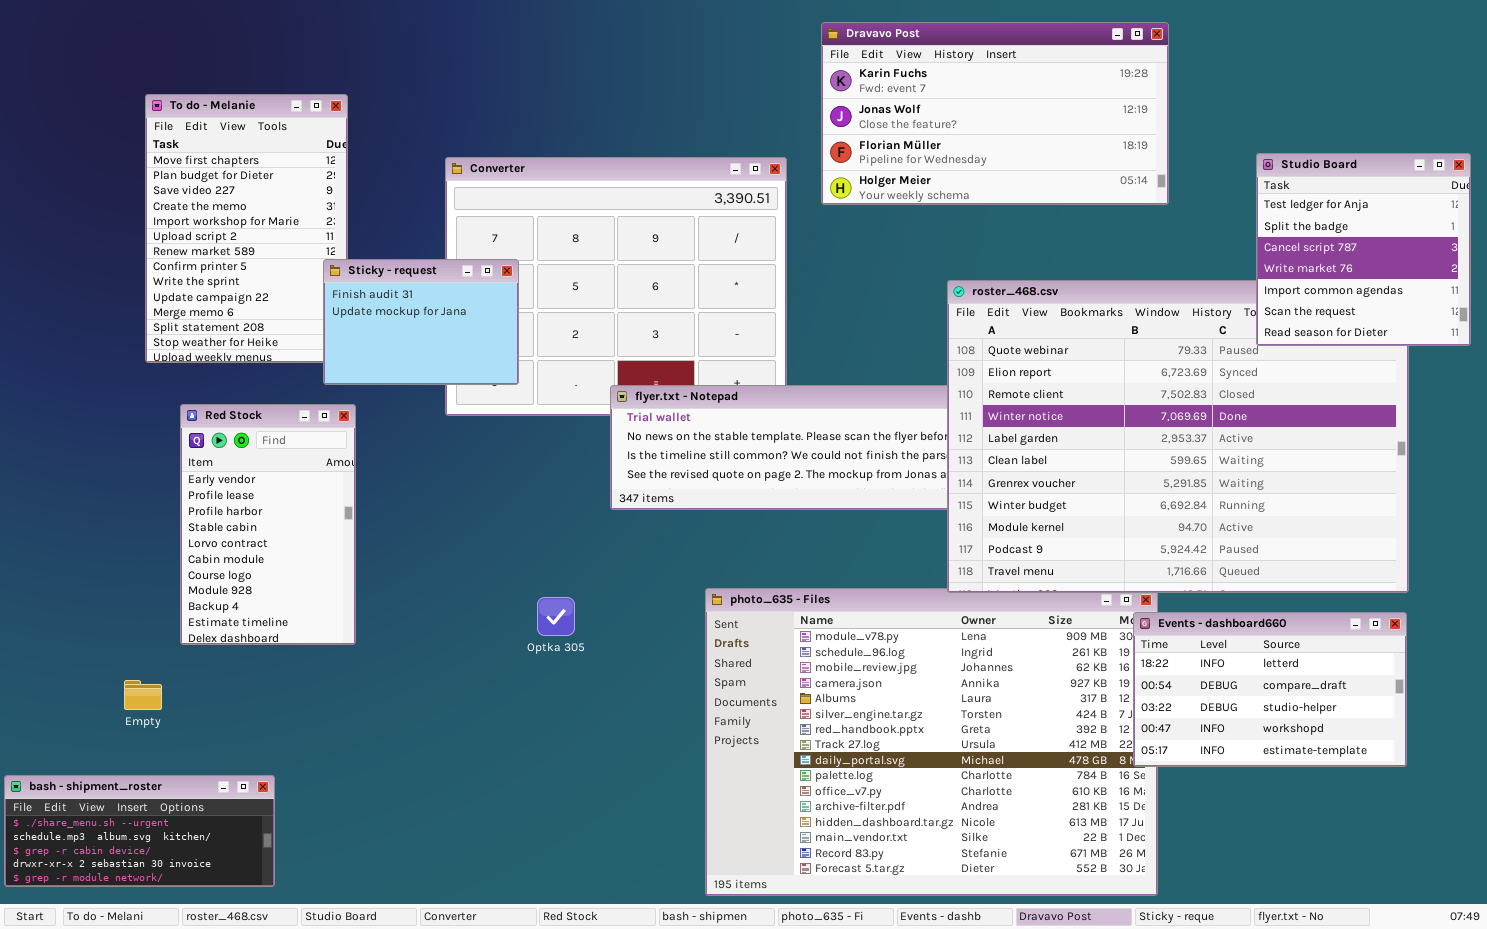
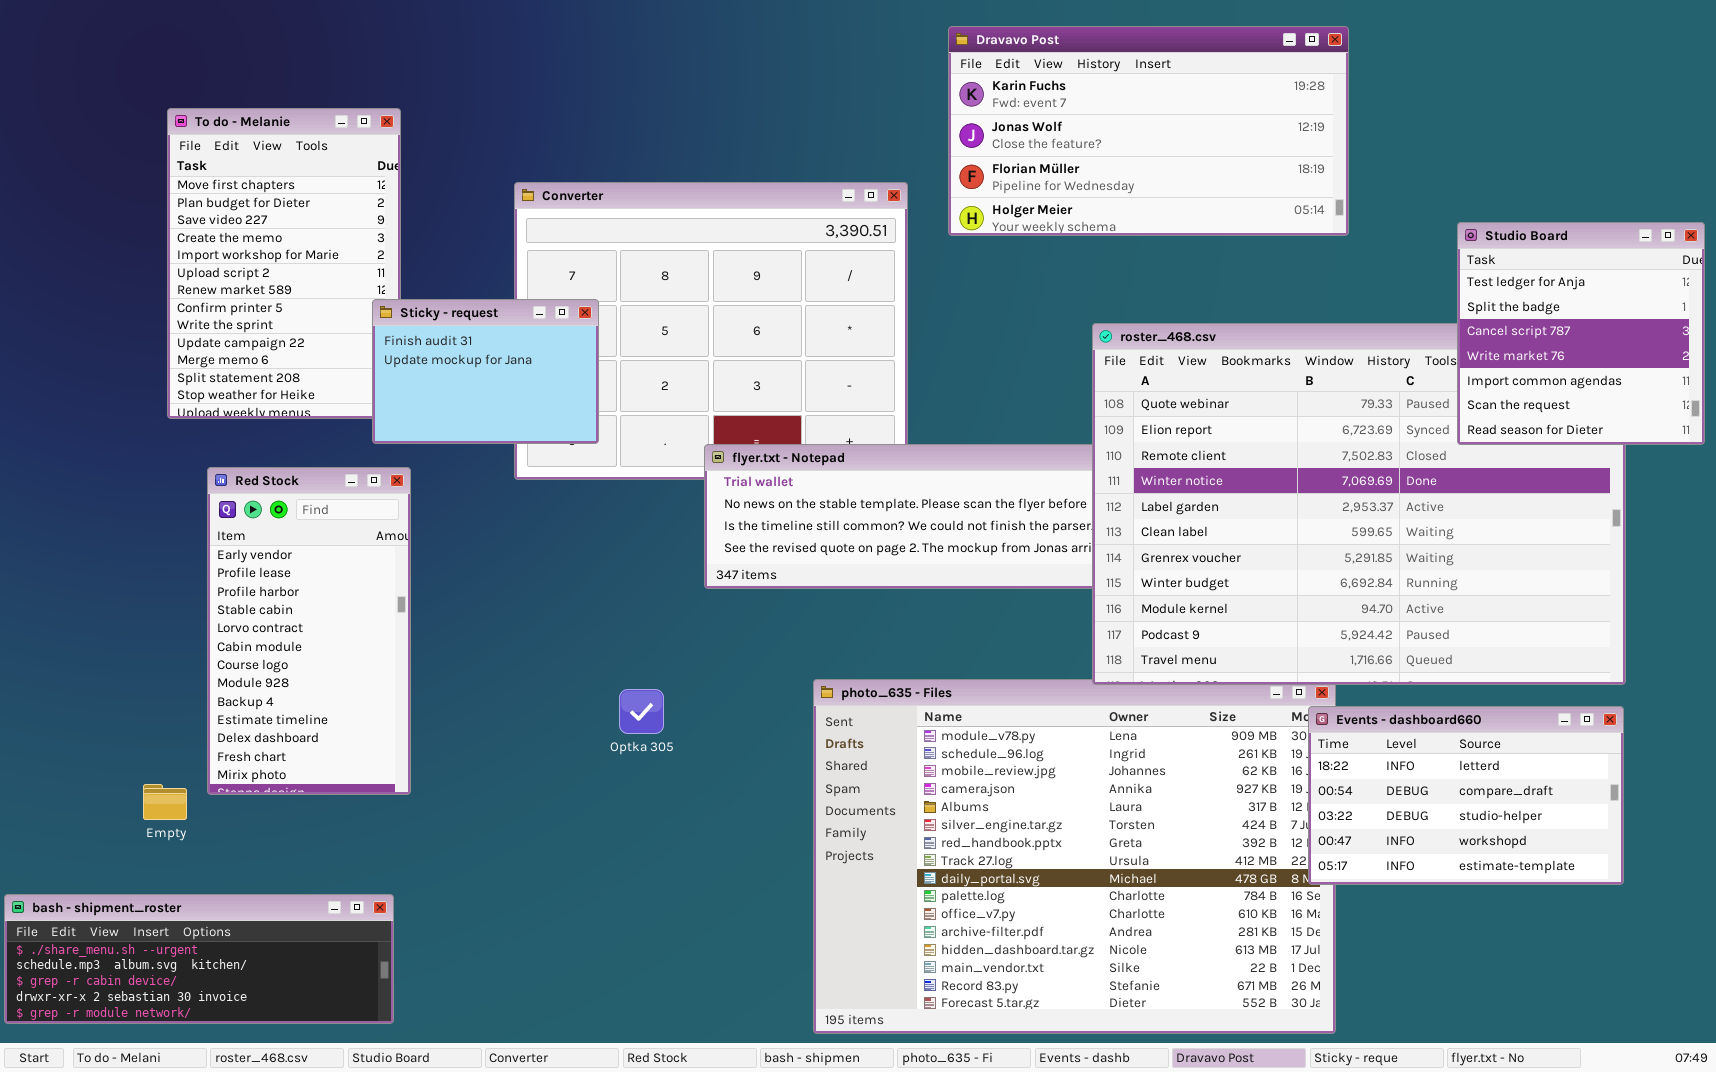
Studio Board: [1256,153,1471,346] -> [1457,222,1705,445], moved
Red Stock: [180,404,356,645] -> [207,467,411,795], resized
bash - shipment_roster: [4,775,275,887] -> [4,894,394,1024], resized

